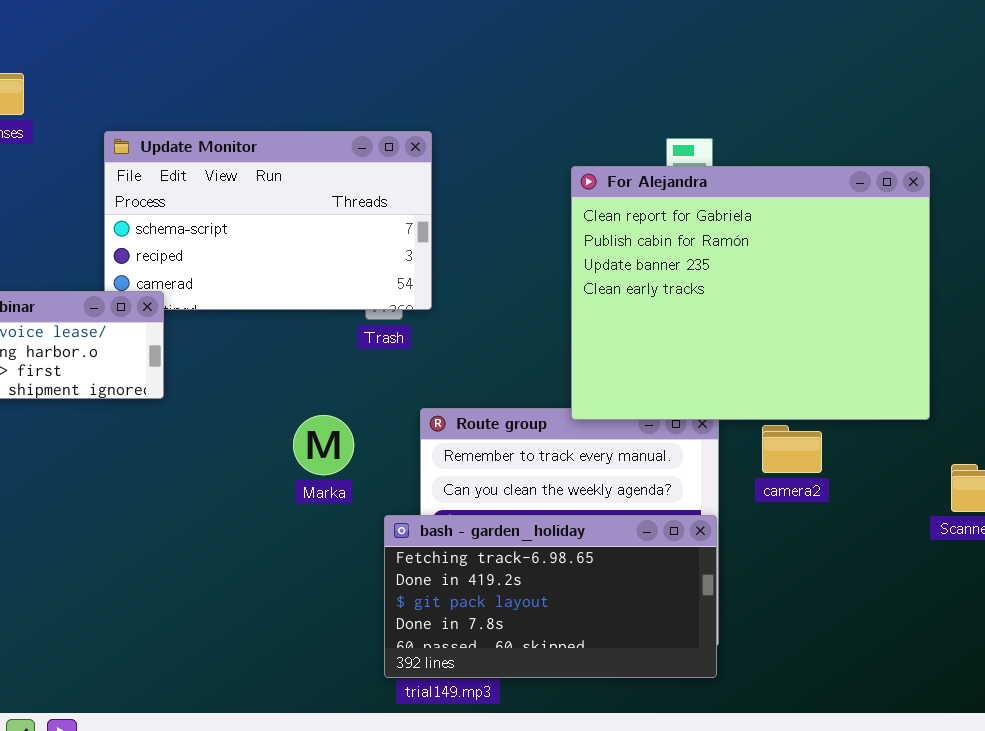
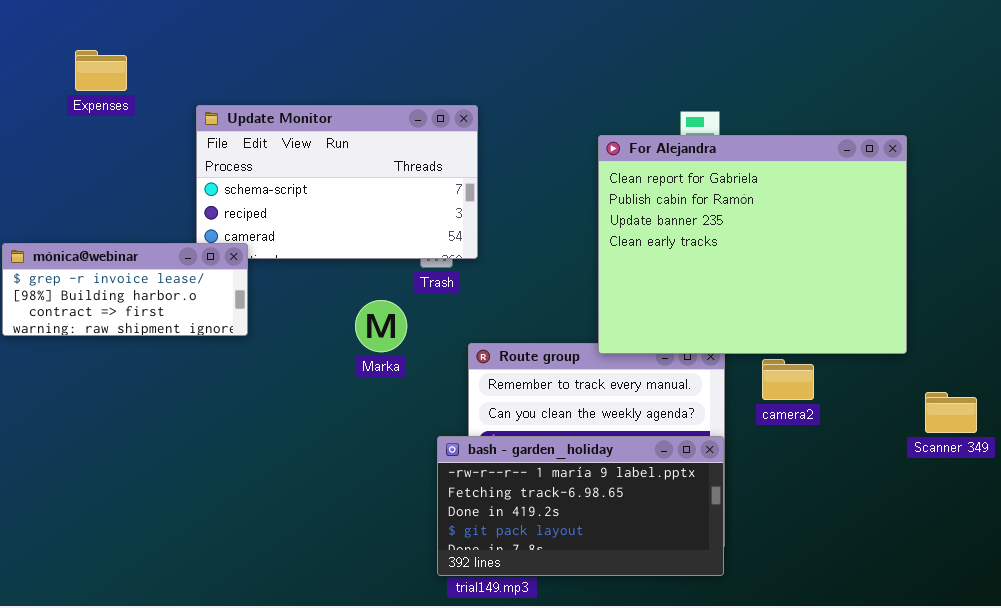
Marka: [293,415,354,475] -> [355,300,407,352], moved
bash - garden_holiday: [384,515,717,678] -> [437,436,724,576], scrolled up 1 row

